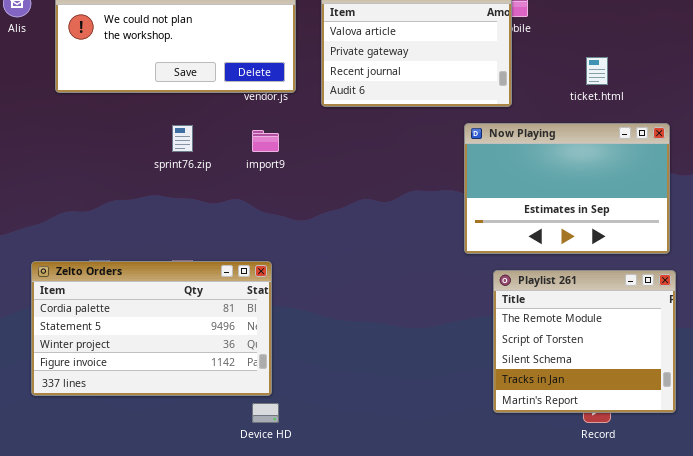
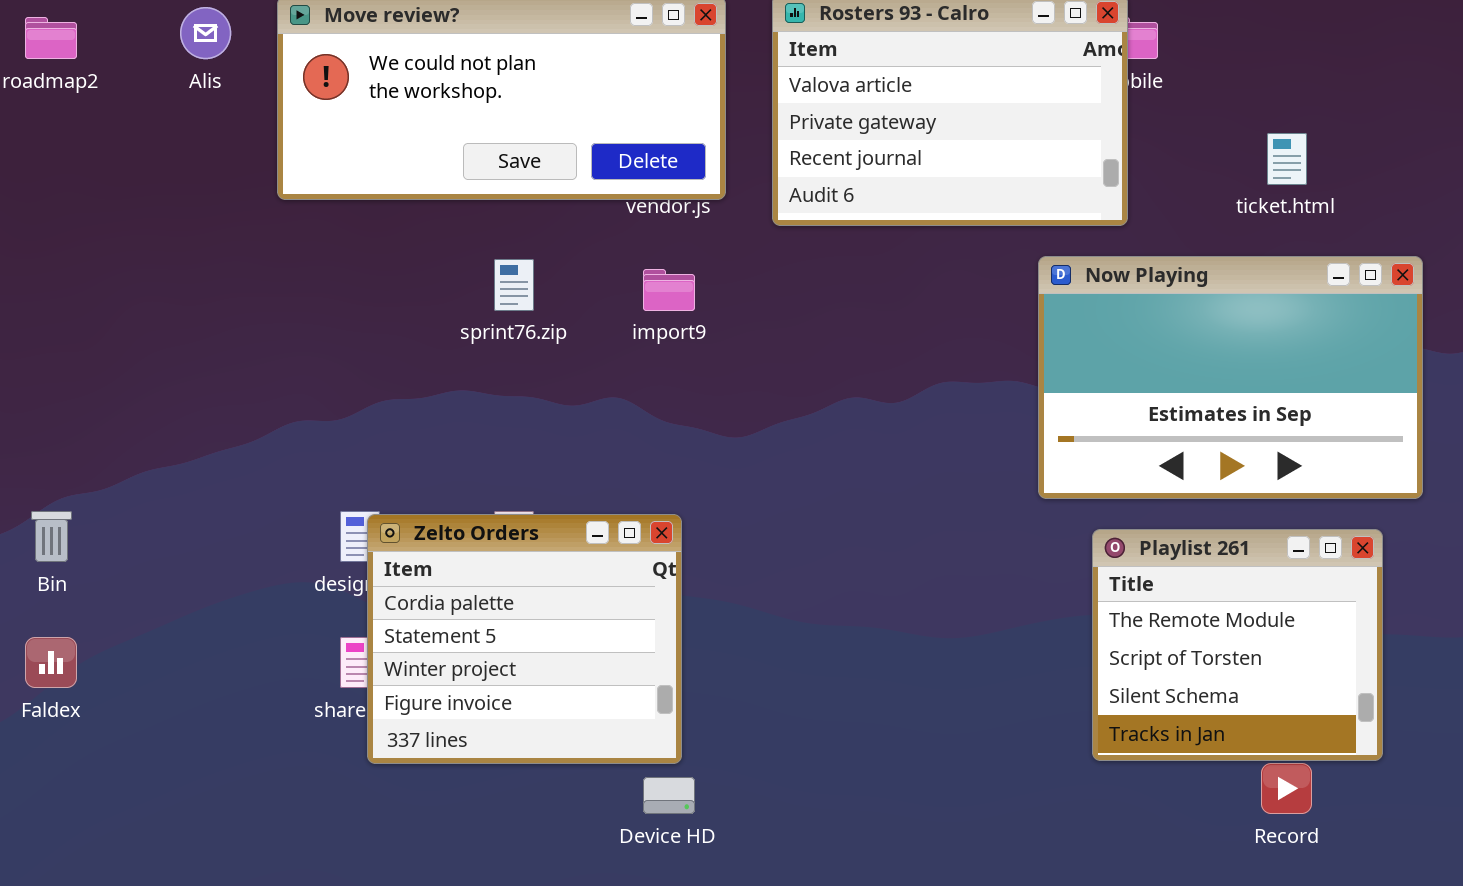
Zelto Orders: [31,261,272,396] -> [367,514,682,764], resized
Playlist 261: [493,270,676,413] -> [1092,529,1383,761], resized

